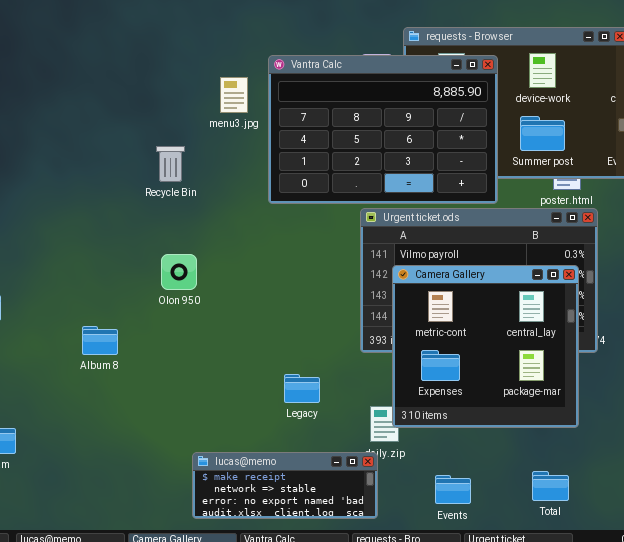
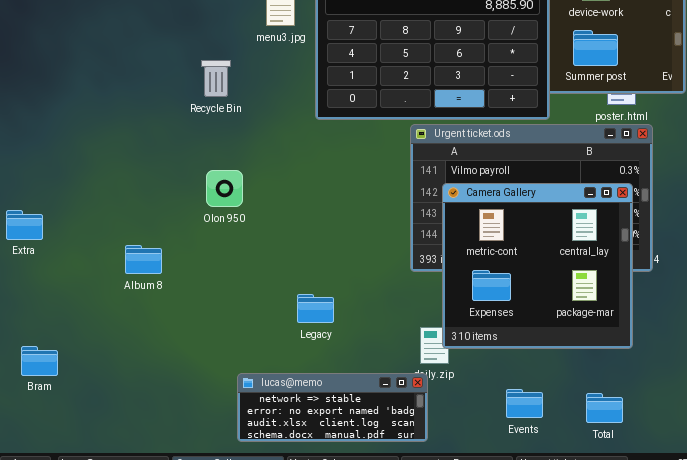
Legacy: [284,374,320,403] -> [297,294,334,323], moved
lucas@memo: [192,452,378,519] -> [237,373,428,442], scrolled down 1 row
Events: [435,475,471,504] -> [506,389,543,418], moved

